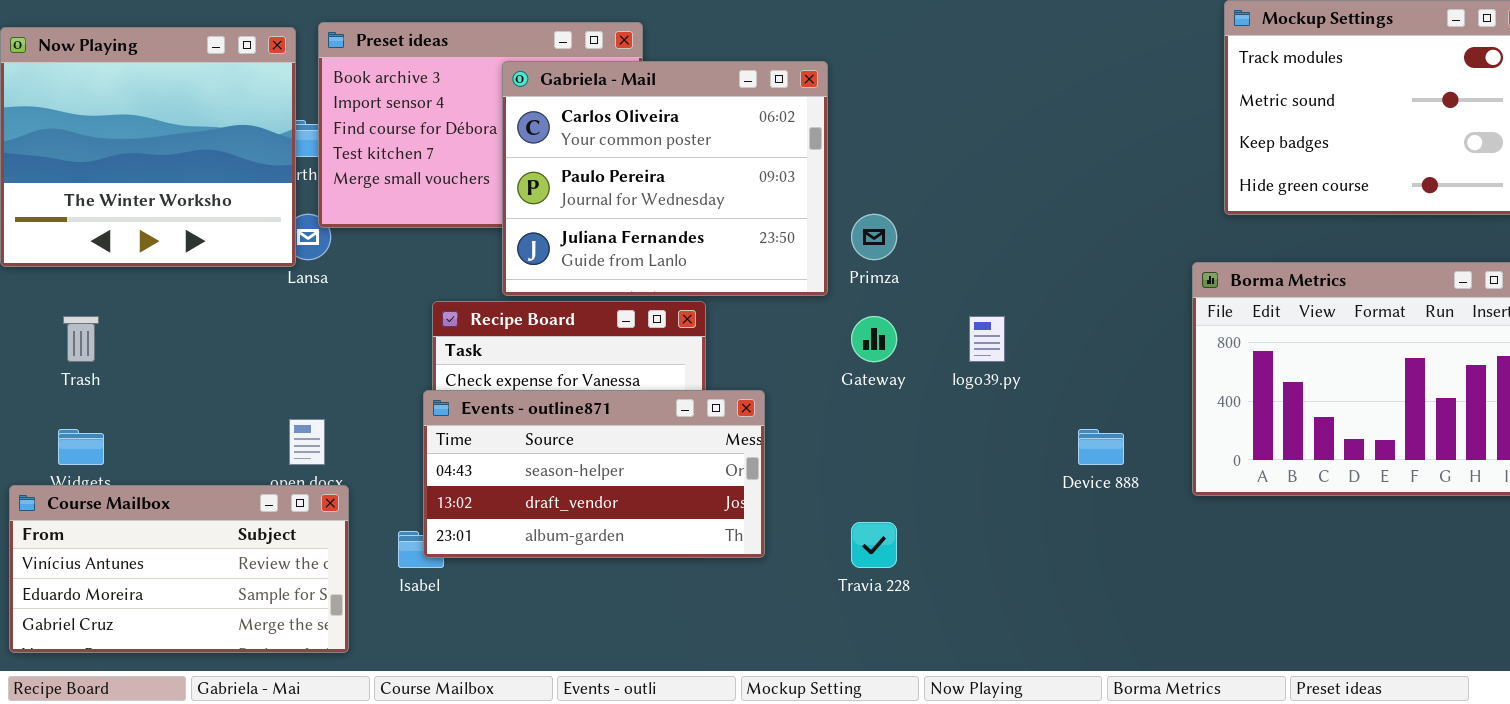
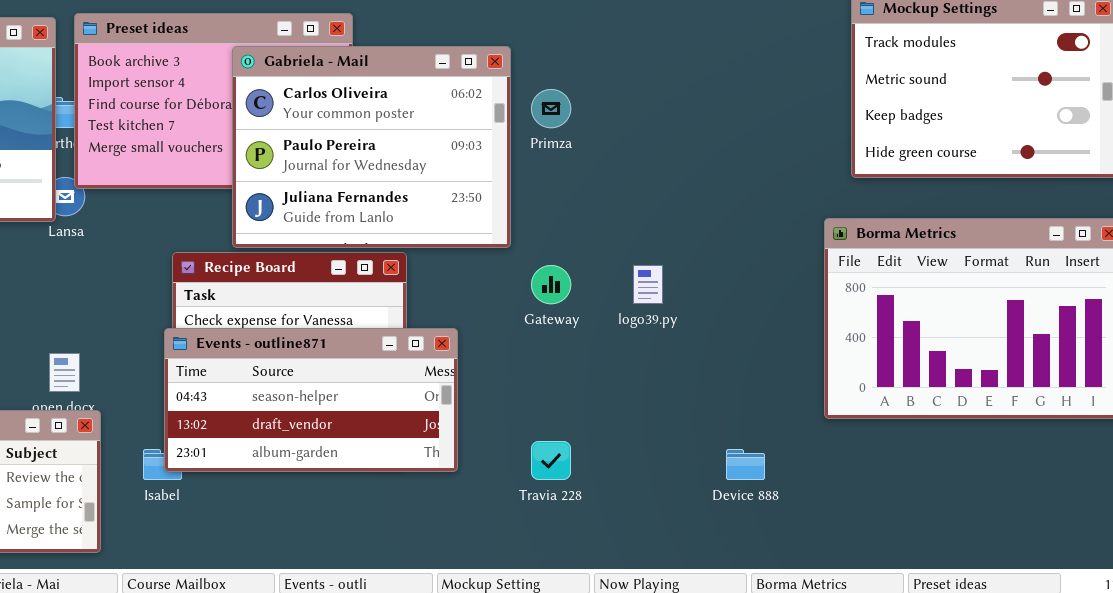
Primza: [851,214,897,260] -> [531,89,571,128], moved
Device 888: [1078,429,1124,465] -> [726,449,765,480], moved

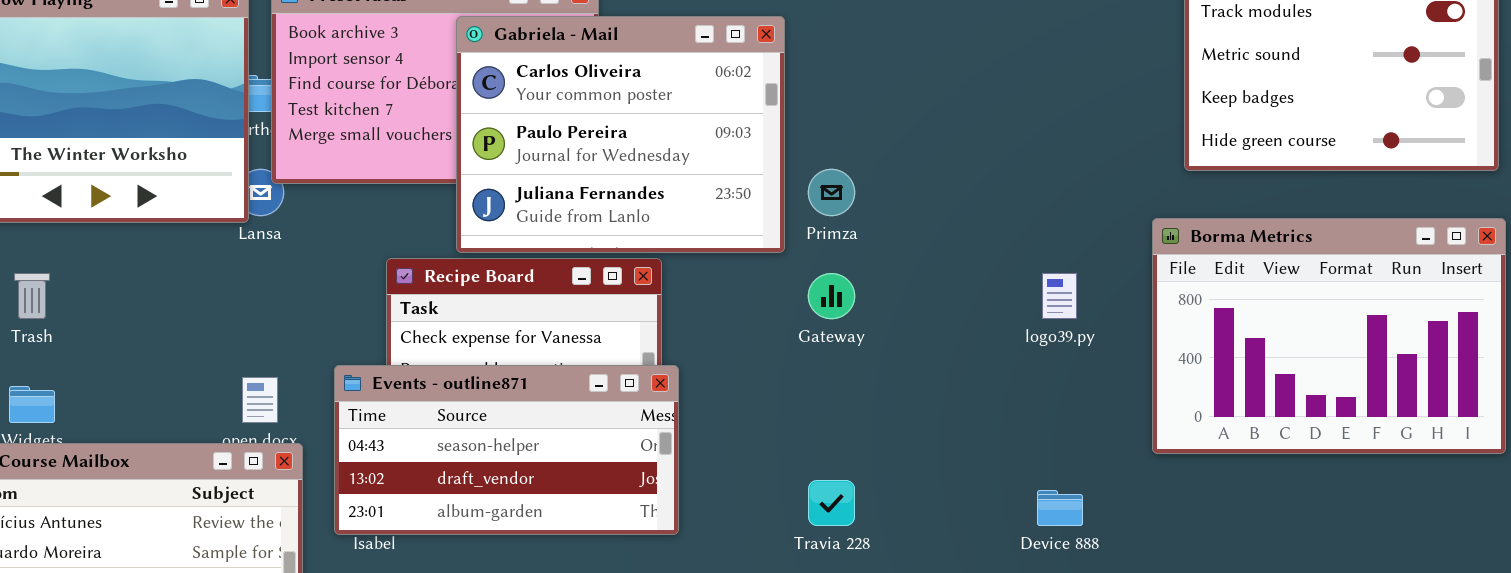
Primza: [531,89,571,128] -> [808,169,855,216], moved
logo39.py: [633,265,663,304] -> [1042,273,1077,319], moved
Events - outline871: [164,328,458,472] -> [334,365,679,535], moved

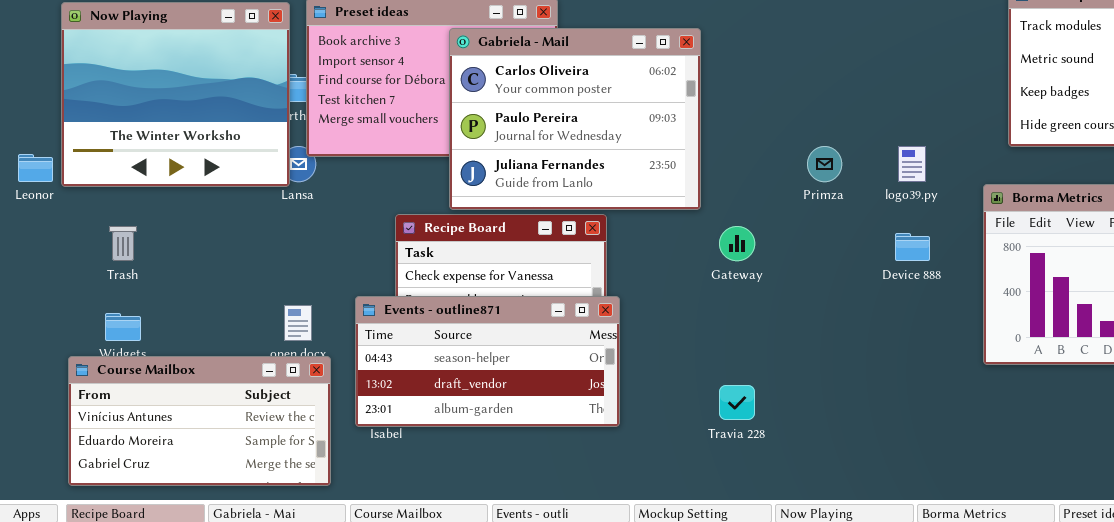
Primza: [808,169,855,216] -> [807,146,842,182], moved
logo39.py: [1042,273,1077,319] -> [898,146,926,182], moved
Device 888: [1037,490,1083,526] -> [895,233,930,261], moved

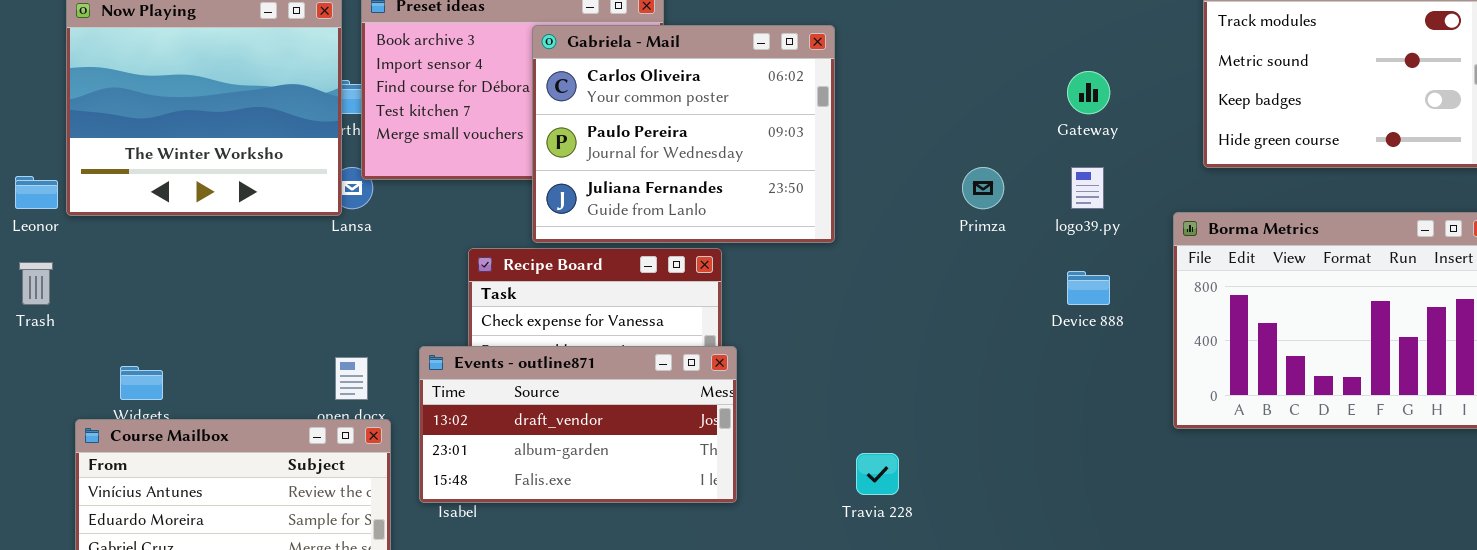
Trash: [109,226,137,261] -> [19,262,53,305], moved
Gateway: [719,226,755,261] -> [1067,71,1110,114], moved
Events - outline871: [355,296,620,427] -> [419,346,737,503], scrolled down 1 row

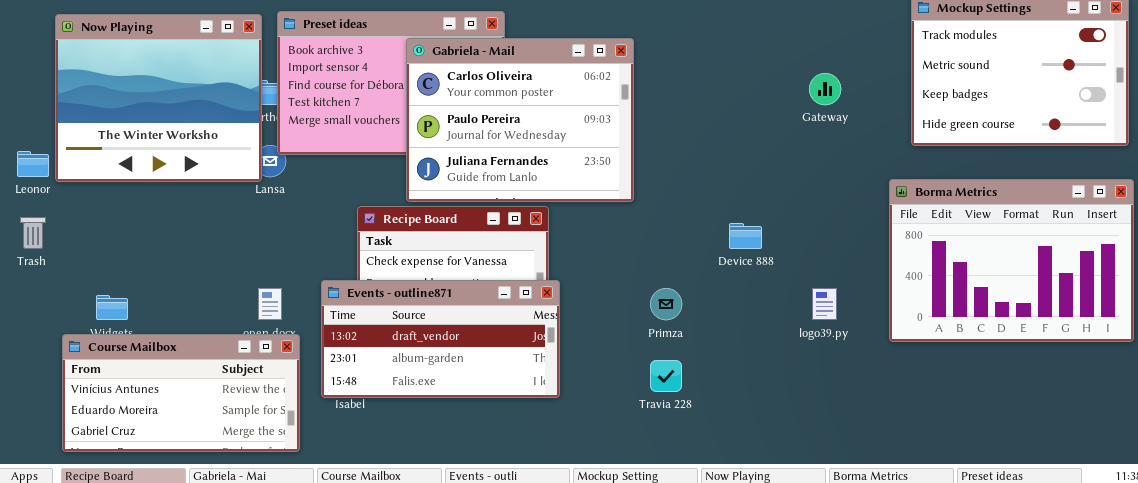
Primza: [962,167,1004,209] -> [650,288,682,320], moved
logo39.py: [1071,167,1104,209] -> [812,288,837,320], moved
Device 888: [1067,271,1110,305] -> [729,223,762,249], moved

